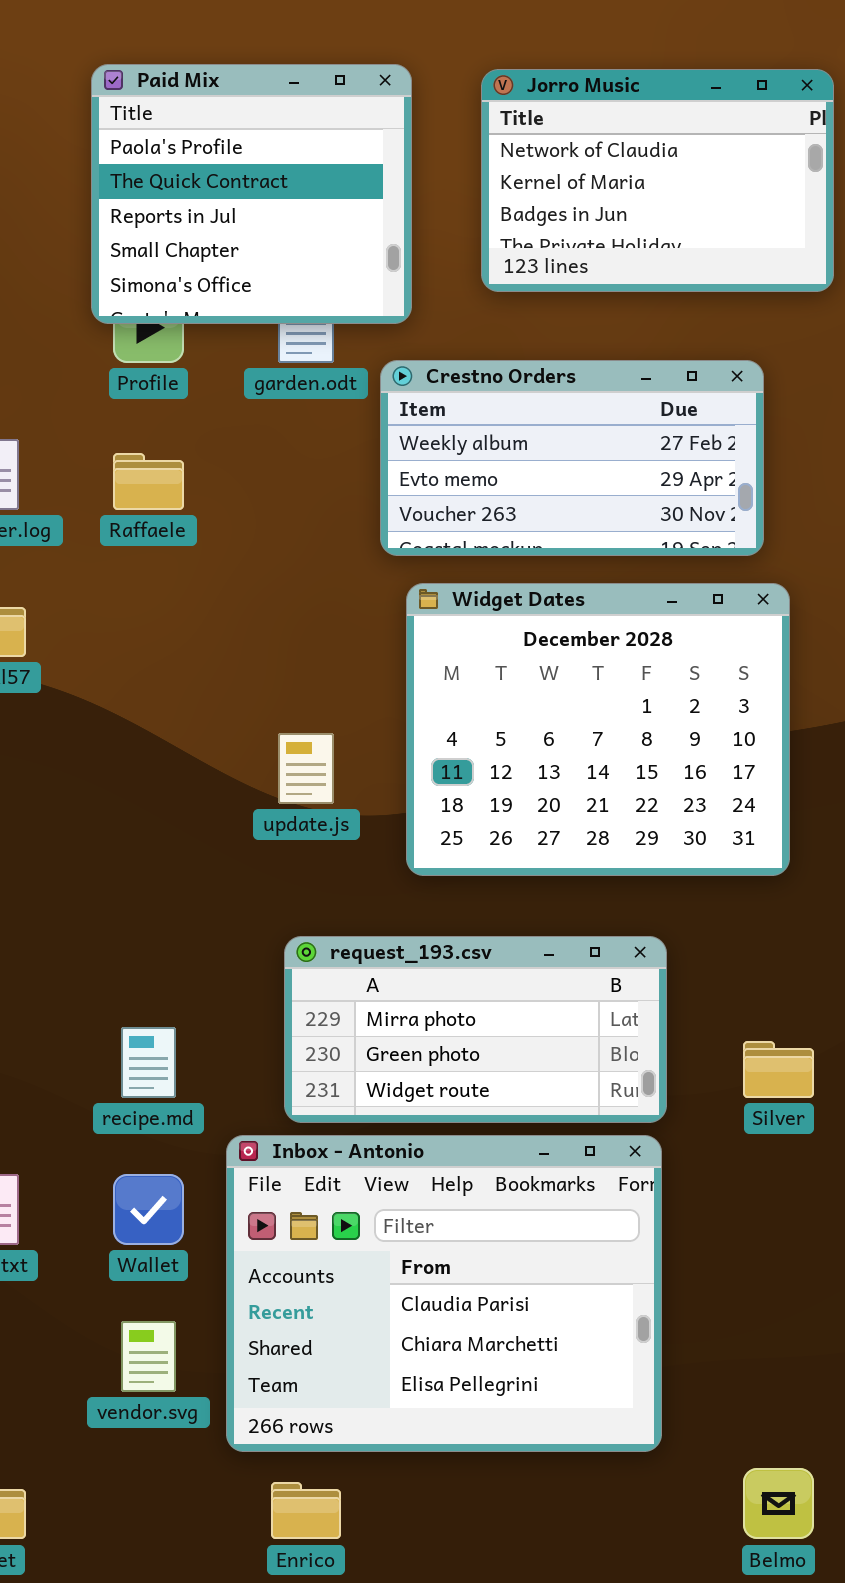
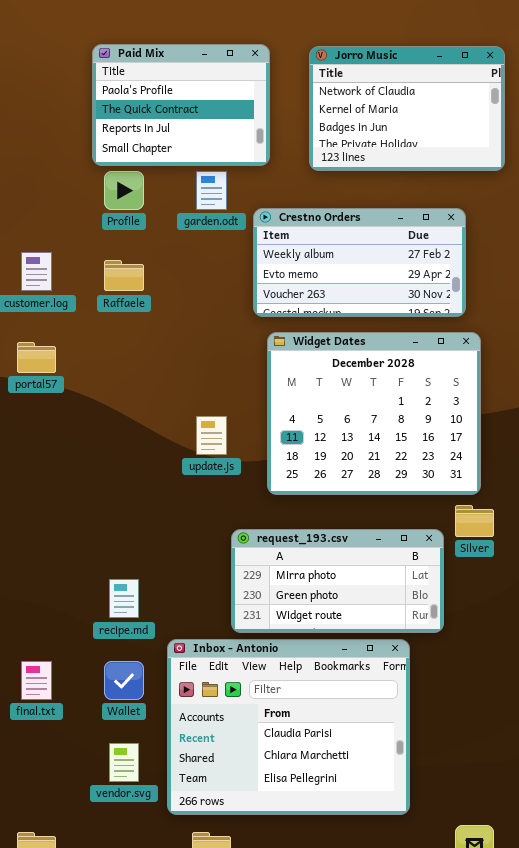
Paid Mix: [91,64,412,324] -> [92,44,270,166], resized
request_193.csv: [284,936,667,1123] -> [231,529,444,633], moved
Silver: [743,1041,814,1098] -> [455,505,494,537], moved

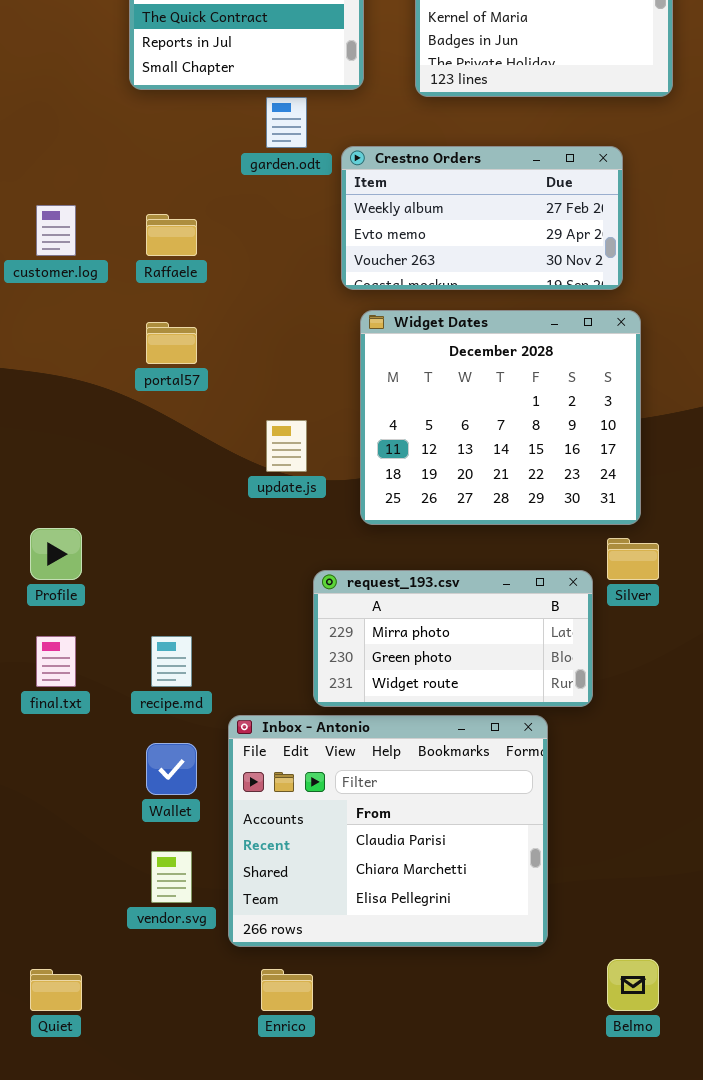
Profile: [104,171,144,210] -> [30,528,82,580], moved
portal57: [17,342,56,373] -> [146,322,197,364], moved
final.txt: [21,661,52,700] -> [36,636,76,687], moved

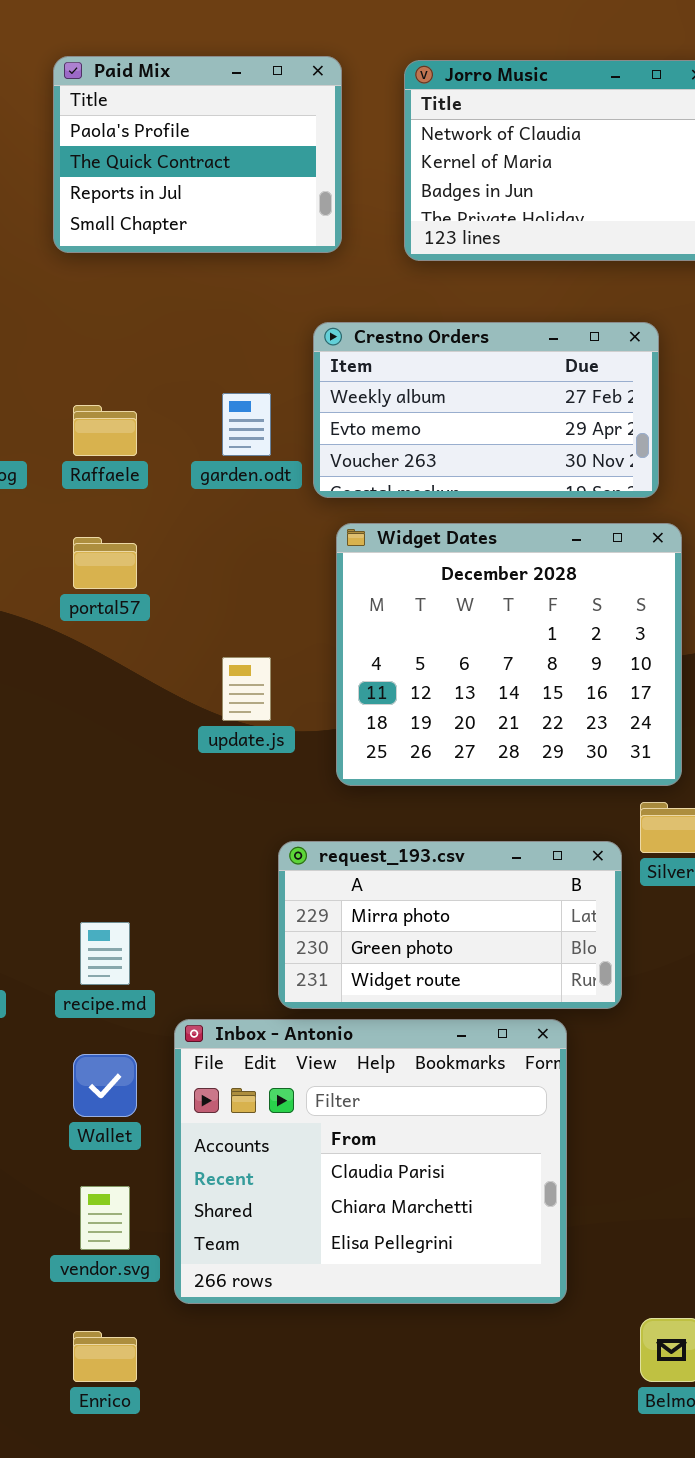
garden.odt: [266,97,307,148] -> [222,393,271,456], moved
Enrico: [261,969,313,1011] -> [73,1331,137,1382], moved

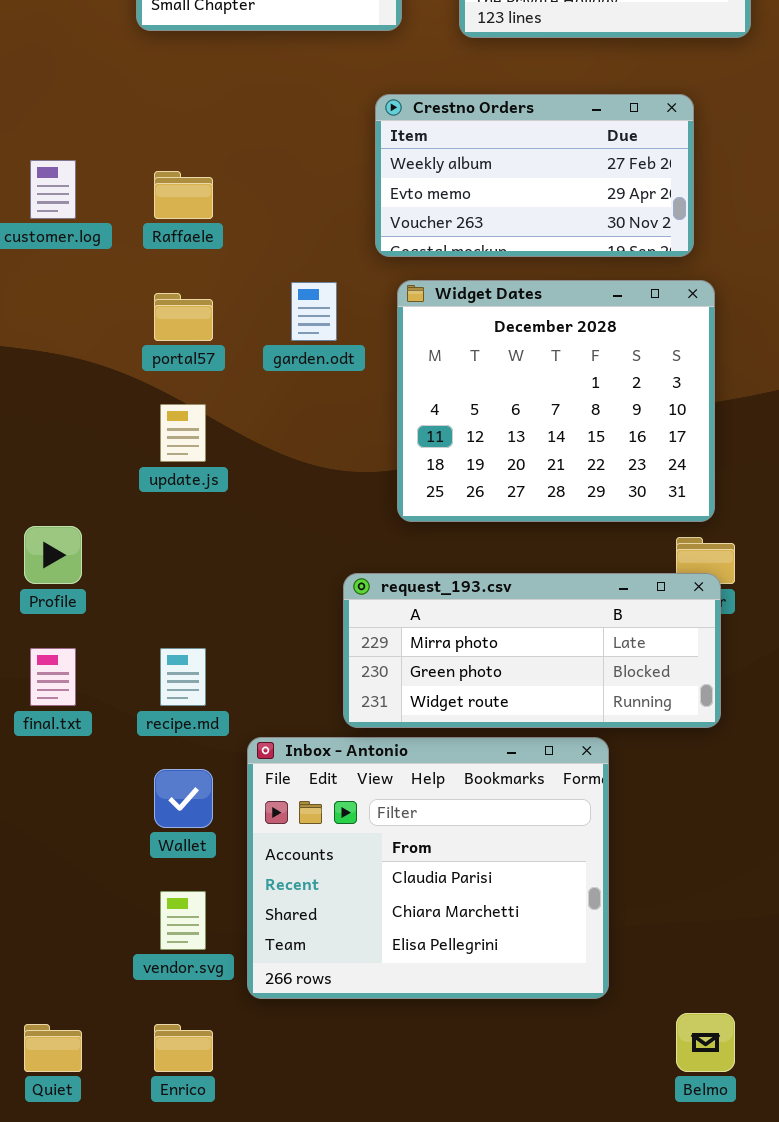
garden.odt: [222,393,271,456] -> [291,282,337,341], moved
update.js: [222,657,271,721] -> [160,404,206,462], moved
request_193.csv: [278,841,622,1009] -> [343,573,721,728], resized

